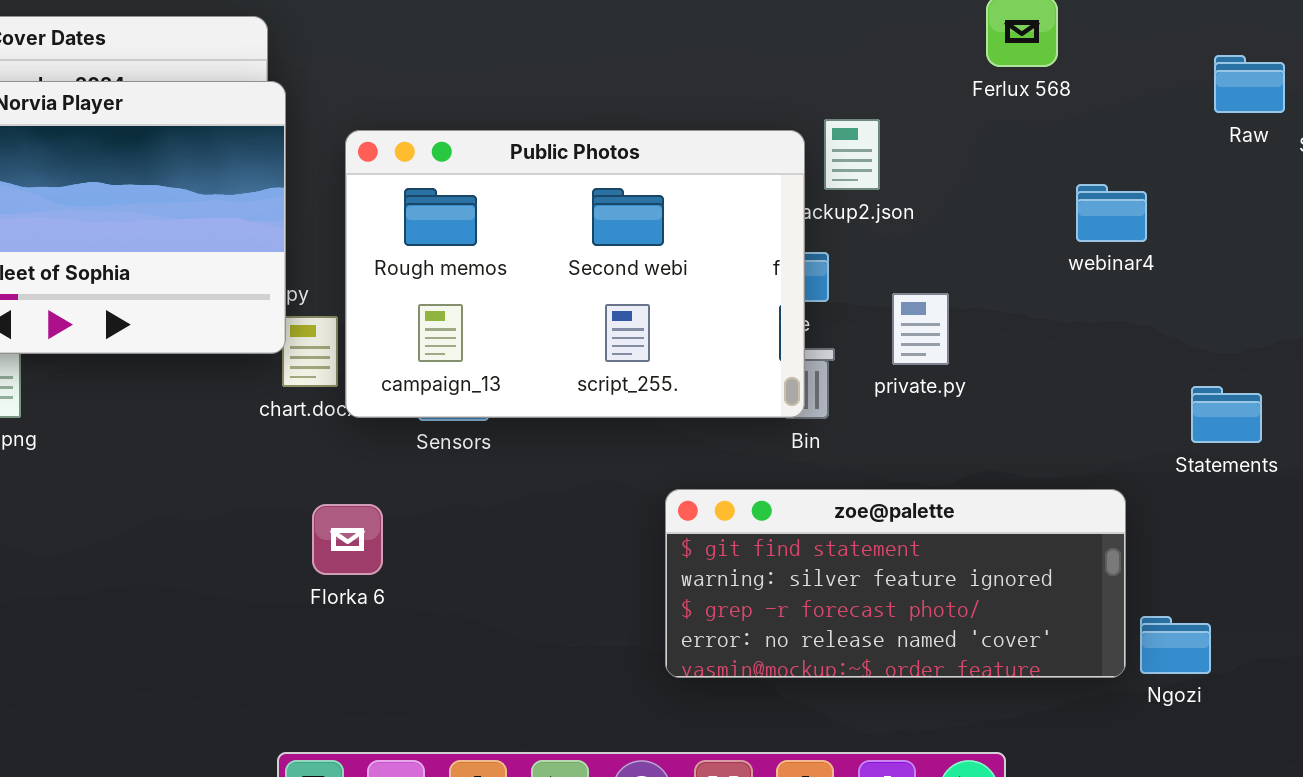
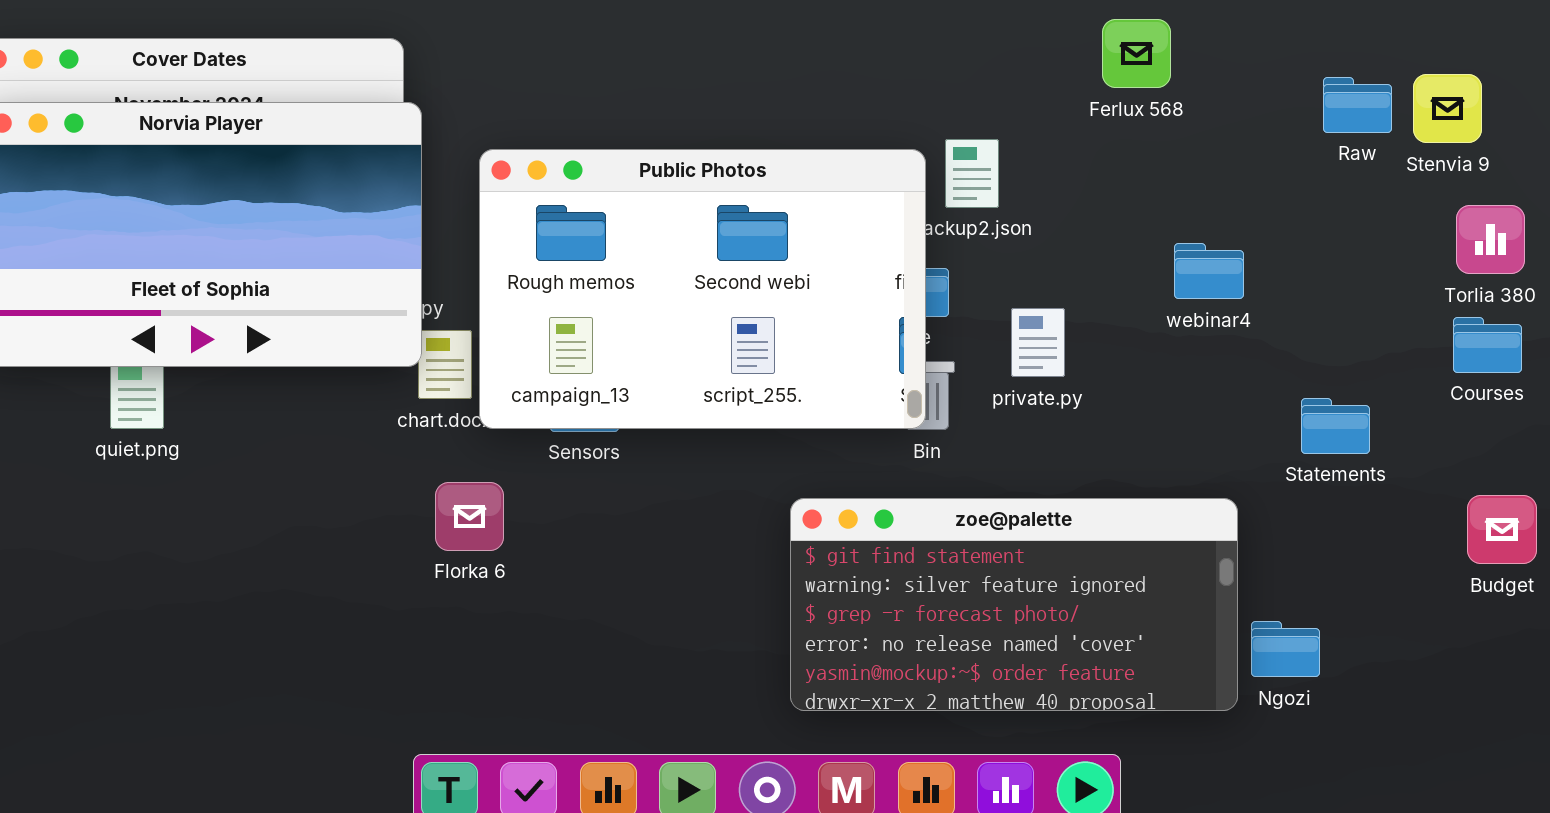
webinar4: [1076,184,1147,242] -> [1174,243,1244,299], moved
zoe@palette: [665,489,1126,678] -> [790,498,1238,711], resized
Florka 6: [312,504,383,575] -> [435,482,504,551], moved

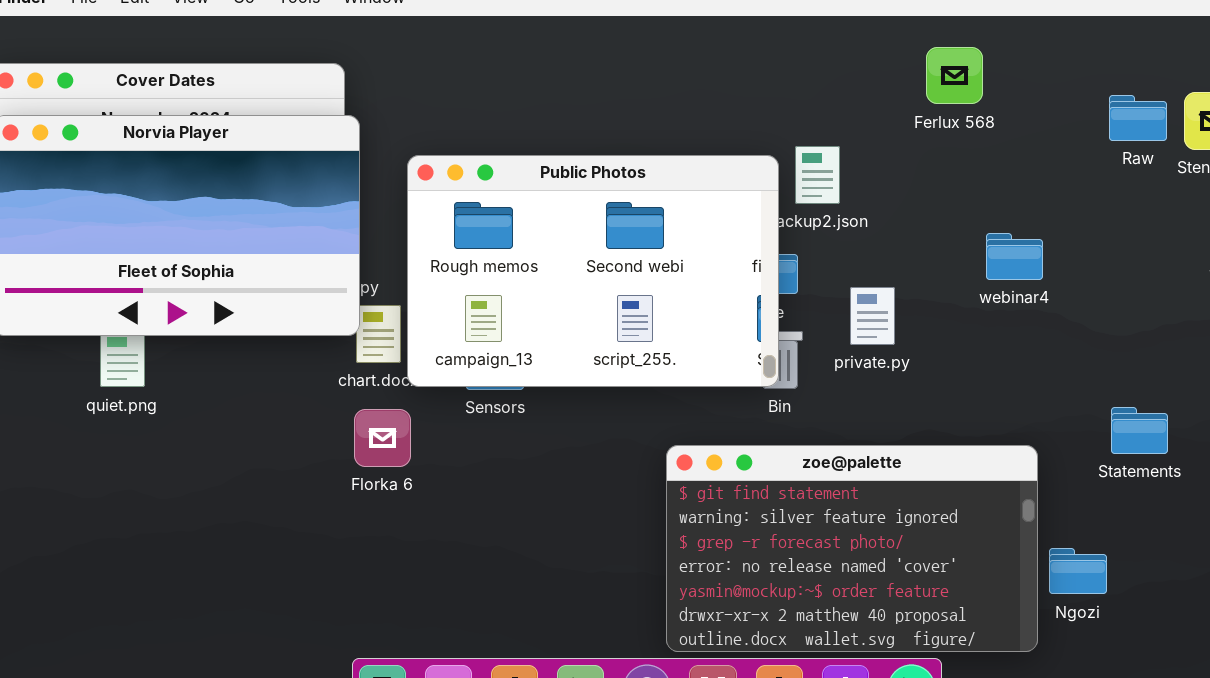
Statements: [1301,398,1370,454] -> [1111,407,1168,454], moved
Florka 6: [435,482,504,551] -> [354,409,411,467], moved
zoe@palette: [790,498,1238,711] -> [666,445,1038,652], resized

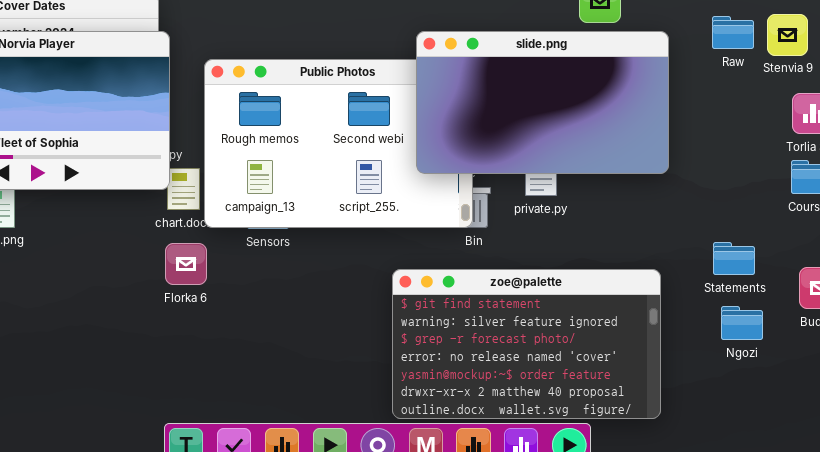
slide.png: none -> [416,31,669,174], opened
Ngozi: [1049,548,1107,594] -> [721,306,763,340], moved

